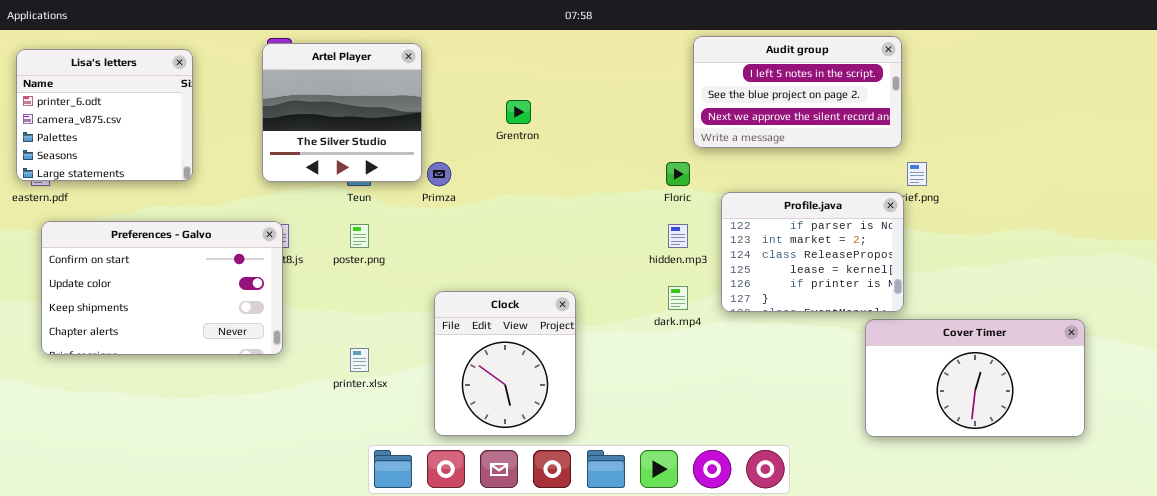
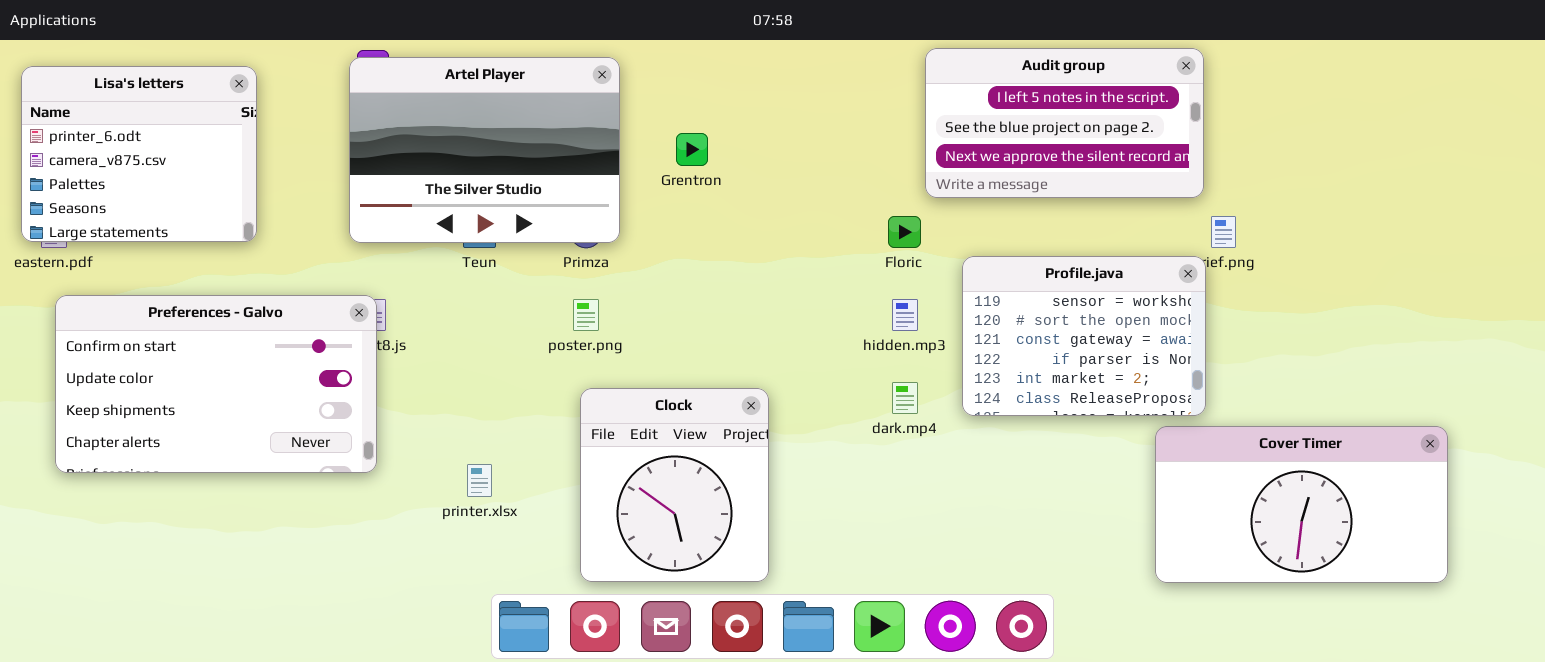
Artel Player: [262,43,422,182] -> [349,57,620,243], resized
Profile.java: [721,192,904,312] -> [962,256,1206,416], scrolled up 3 rows
poster.png: [350,224,369,248] -> [573,299,599,331], moved

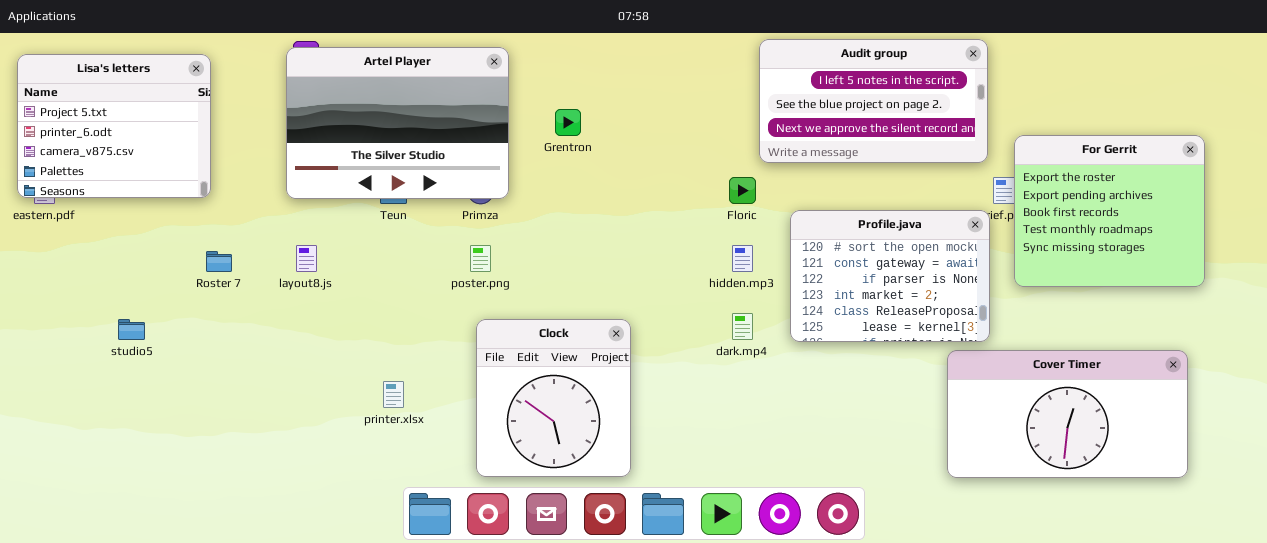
Lisa's letters: [21,66,257,242] -> [17,54,211,198], scrolled up 1 row
For Gerrit: none -> [1014,135,1205,287], opened
Profile.java: [962,256,1206,416] -> [790,210,990,342], scrolled down 1 row
Preferences - Galvo: [55,295,377,473] -> none, closed

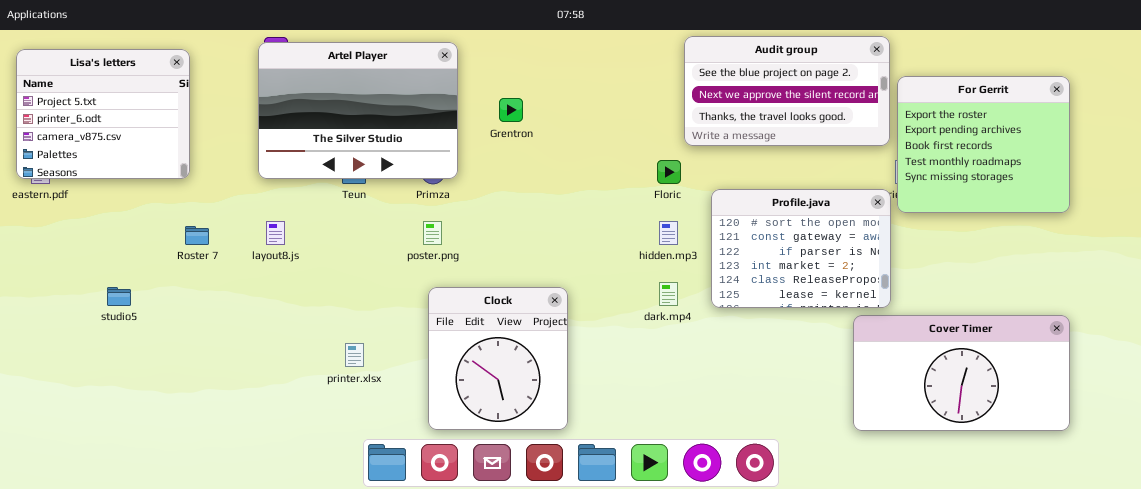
Audit group: [759,39,988,163] -> [684,36,890,146], scrolled down 1 row
For Gerrit: [1014,135,1205,287] -> [897,76,1070,213], moved

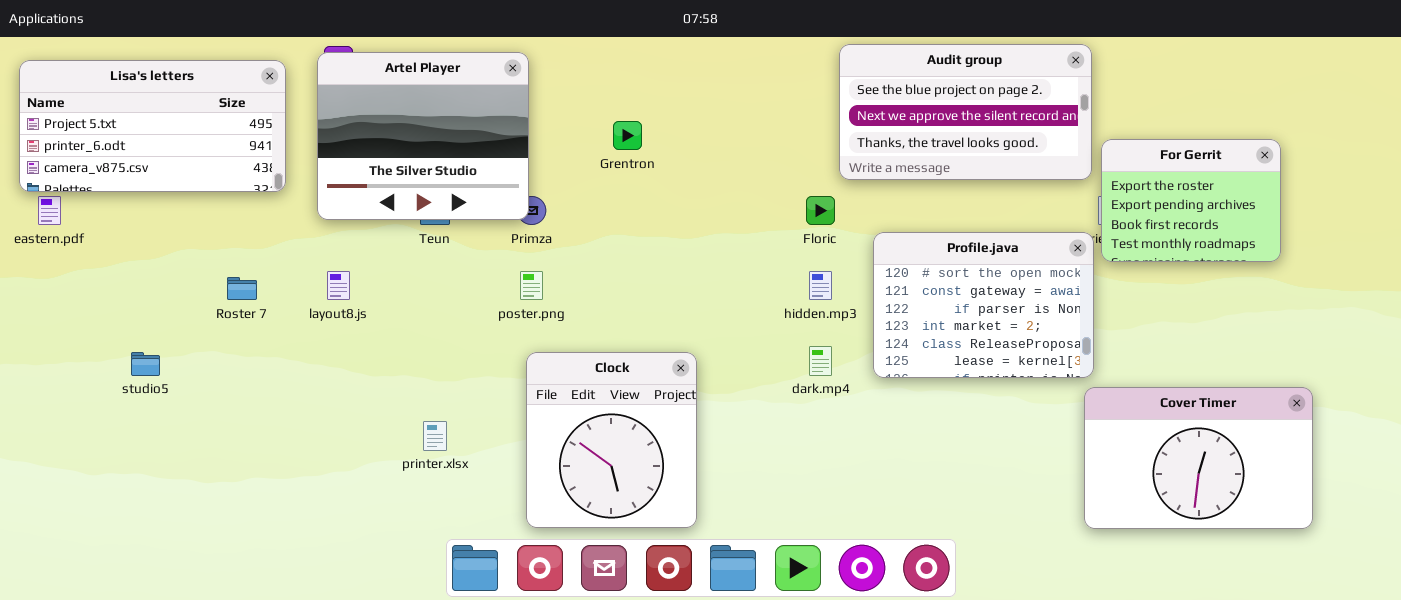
Artel Player: [258,42,458,179] -> [317,52,529,220], resized
Lisa's letters: [16,49,190,179] -> [19,60,286,192], resized
For Gerrit: [897,76,1070,213] -> [1101,139,1281,262], resized
Cover Timer: [853,315,1070,431] -> [1084,387,1313,529], resized

